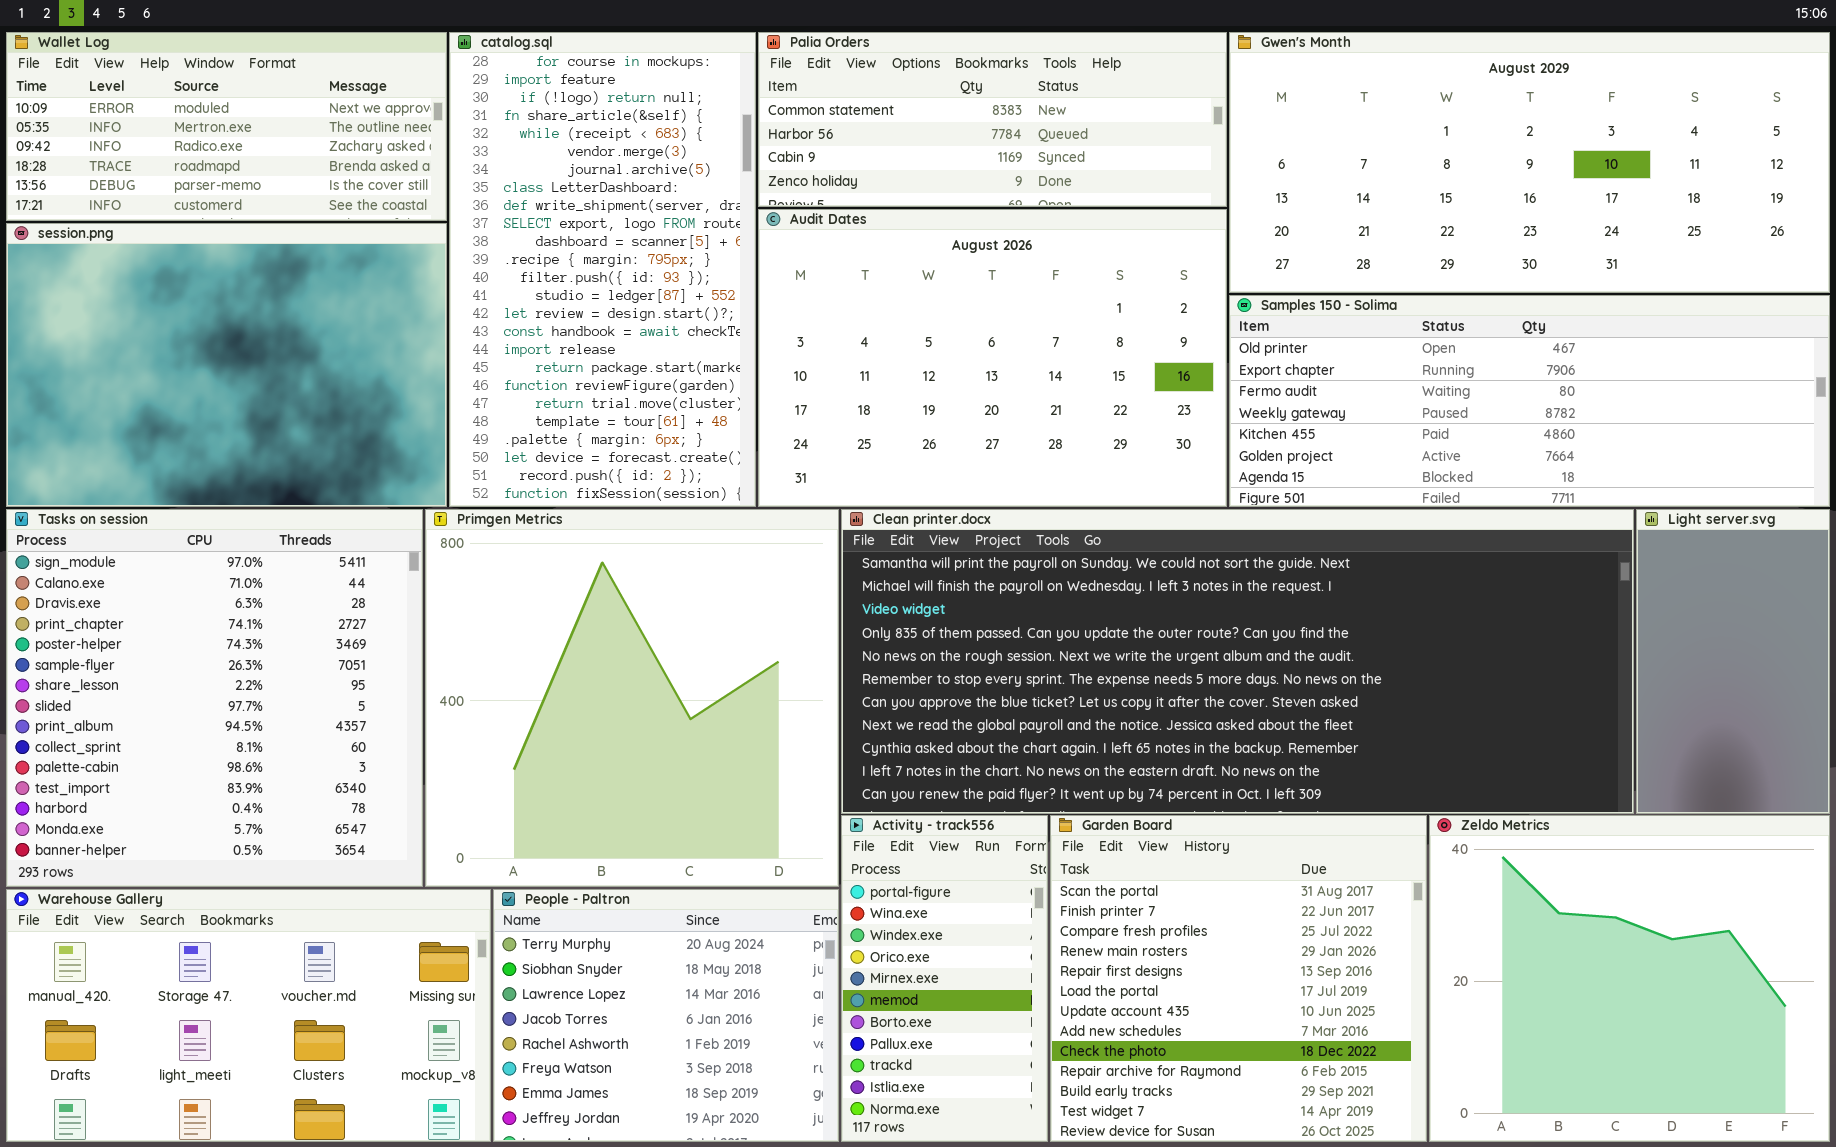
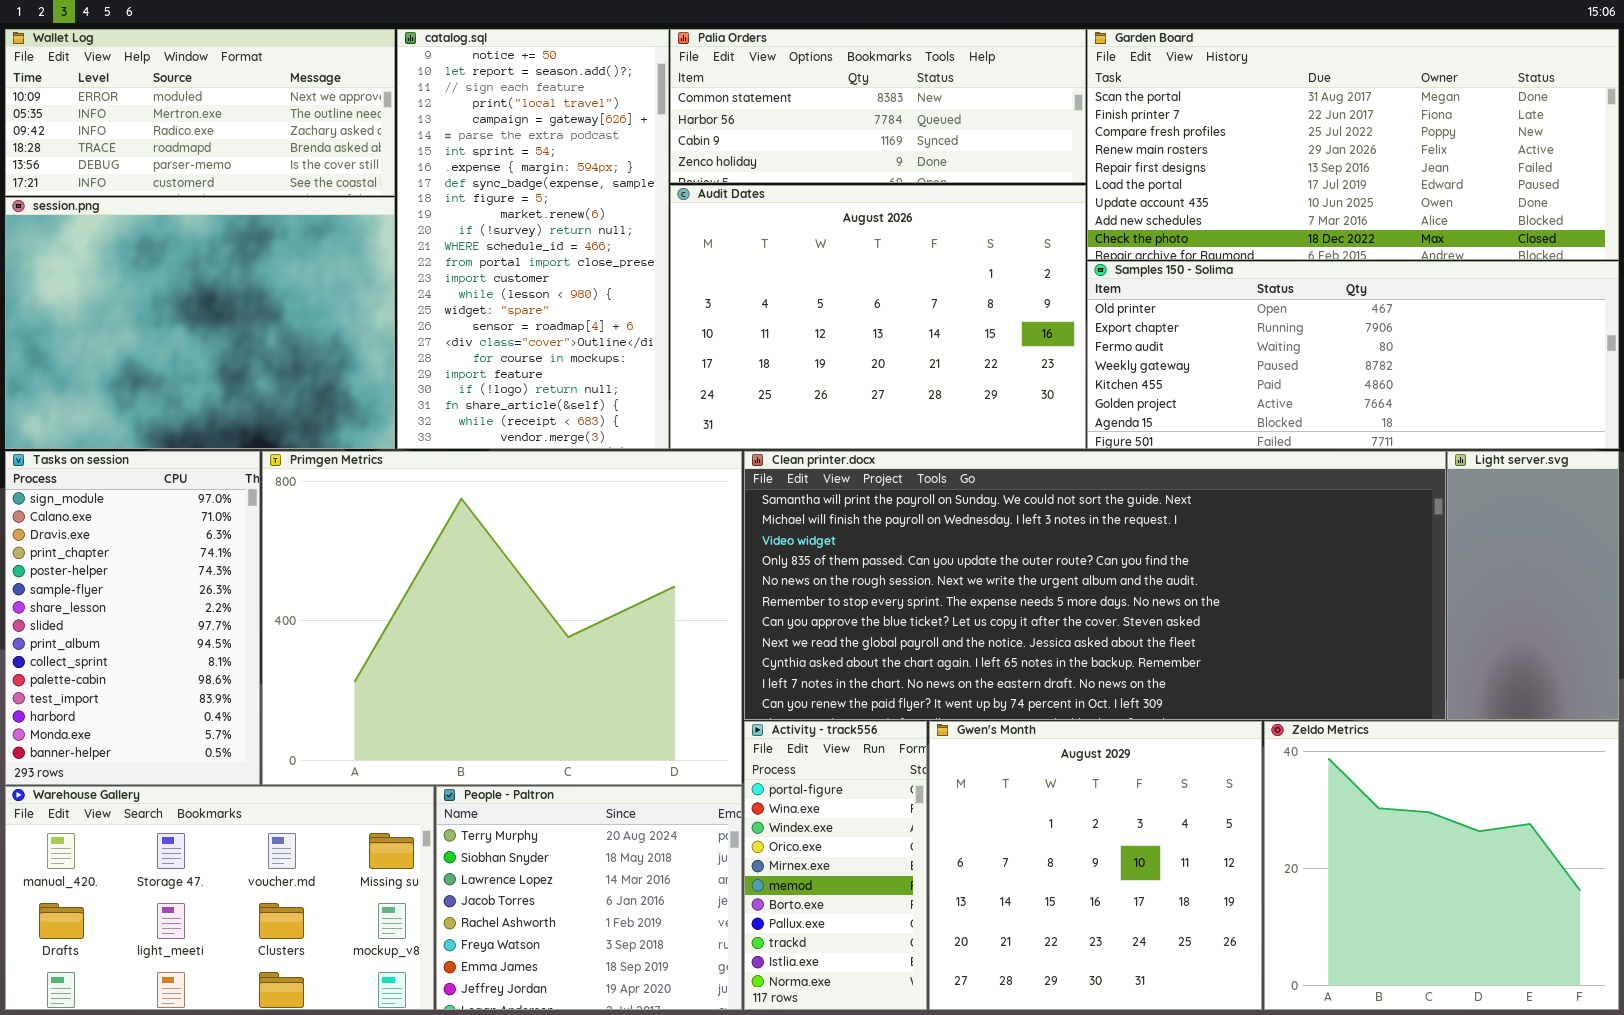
catalog.sql: [449,32,756,507] -> [397,29,669,449], scrolled up 19 rows
Gwen's Month: [1229,32,1830,293] -> [929,721,1262,1010], moved, resized
Tasks on session: [6,509,423,887] -> [5,451,260,785], resized
Primgen Metrics: [425,509,839,887] -> [262,451,742,785], resized
Garden Board: [1050,815,1427,1142] -> [1087,29,1619,260], moved, resized

